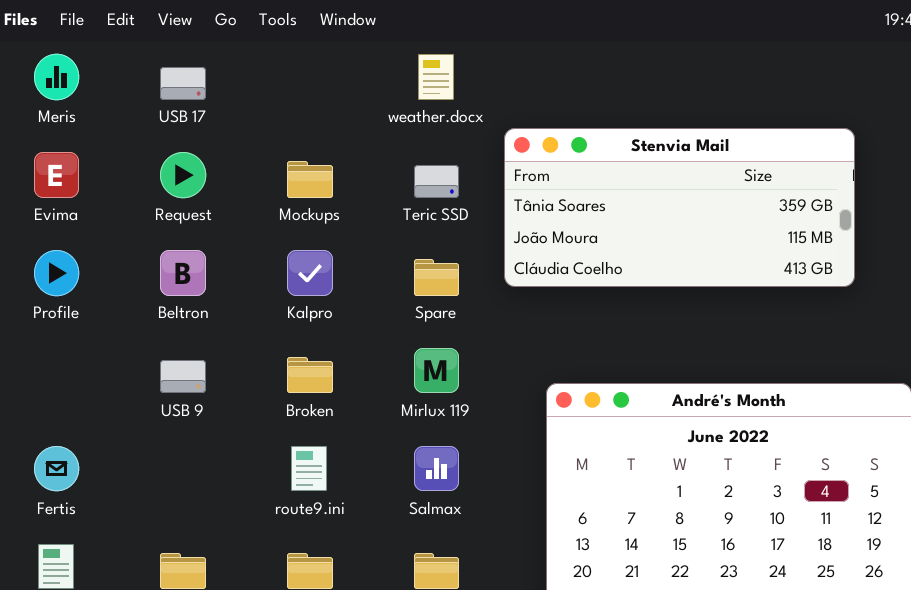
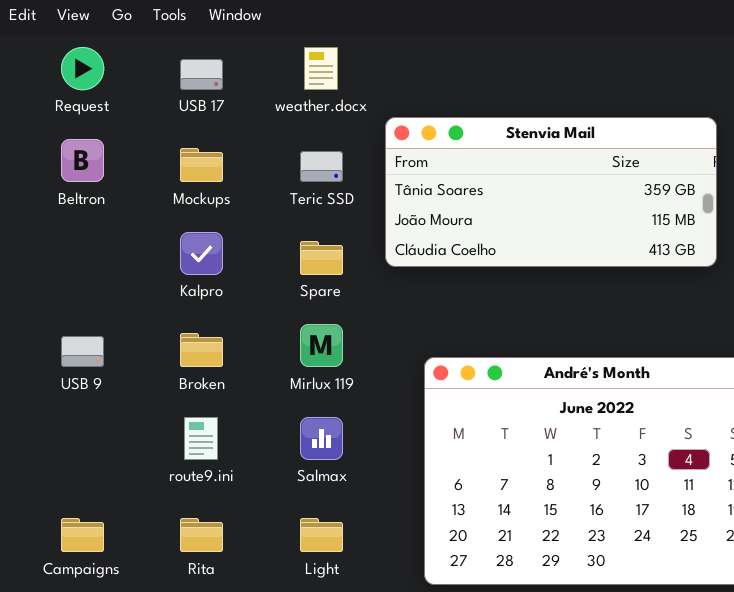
USB 17: [160,67,206,100] -> [180,59,223,90], moved
Request: [160,152,206,198] -> [61,47,104,90], moved
Beltron: [160,250,206,296] -> [61,139,104,182], moved

